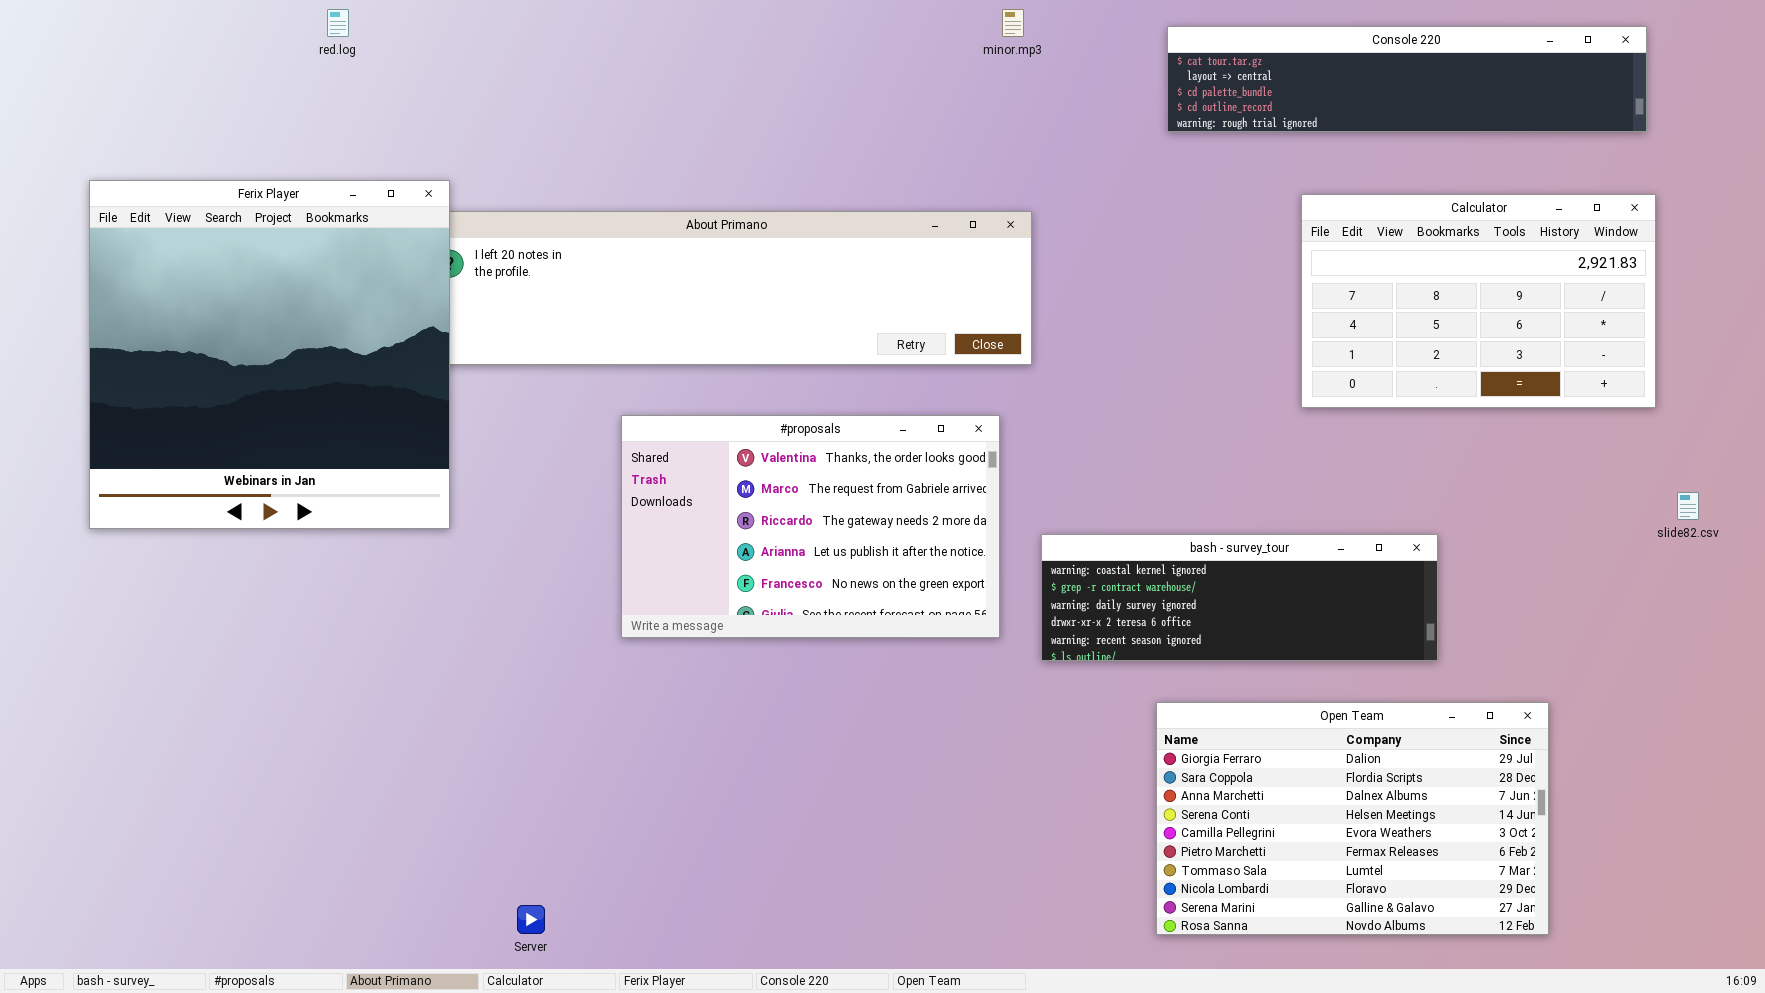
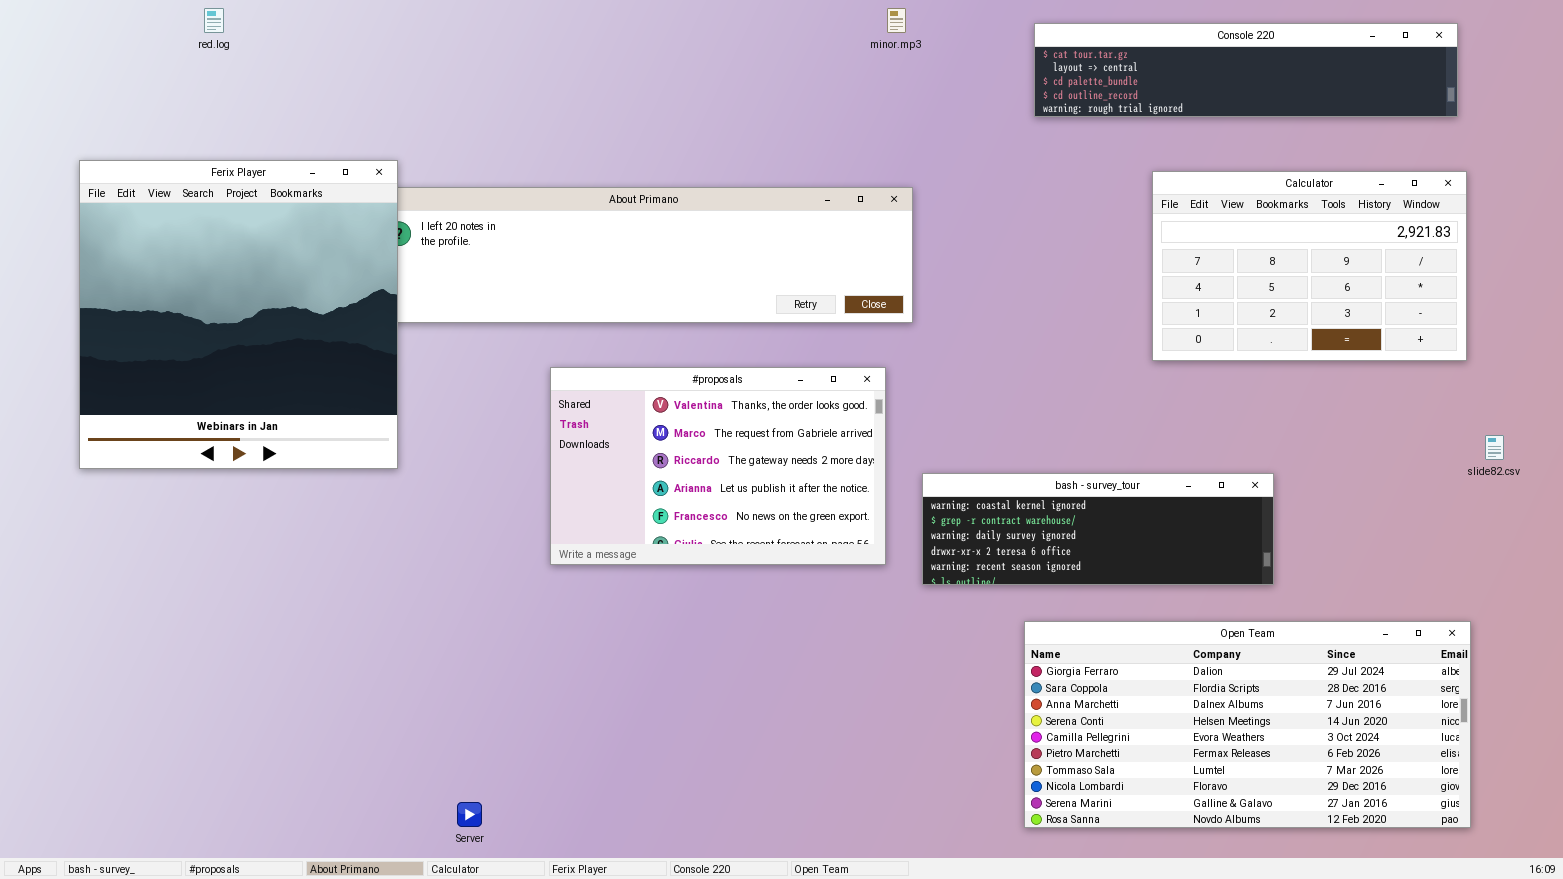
red.log: [327,9,349,37] -> [204,8,224,33], moved
Open Team: [1156,702,1549,935] -> [1024,621,1471,828], resized

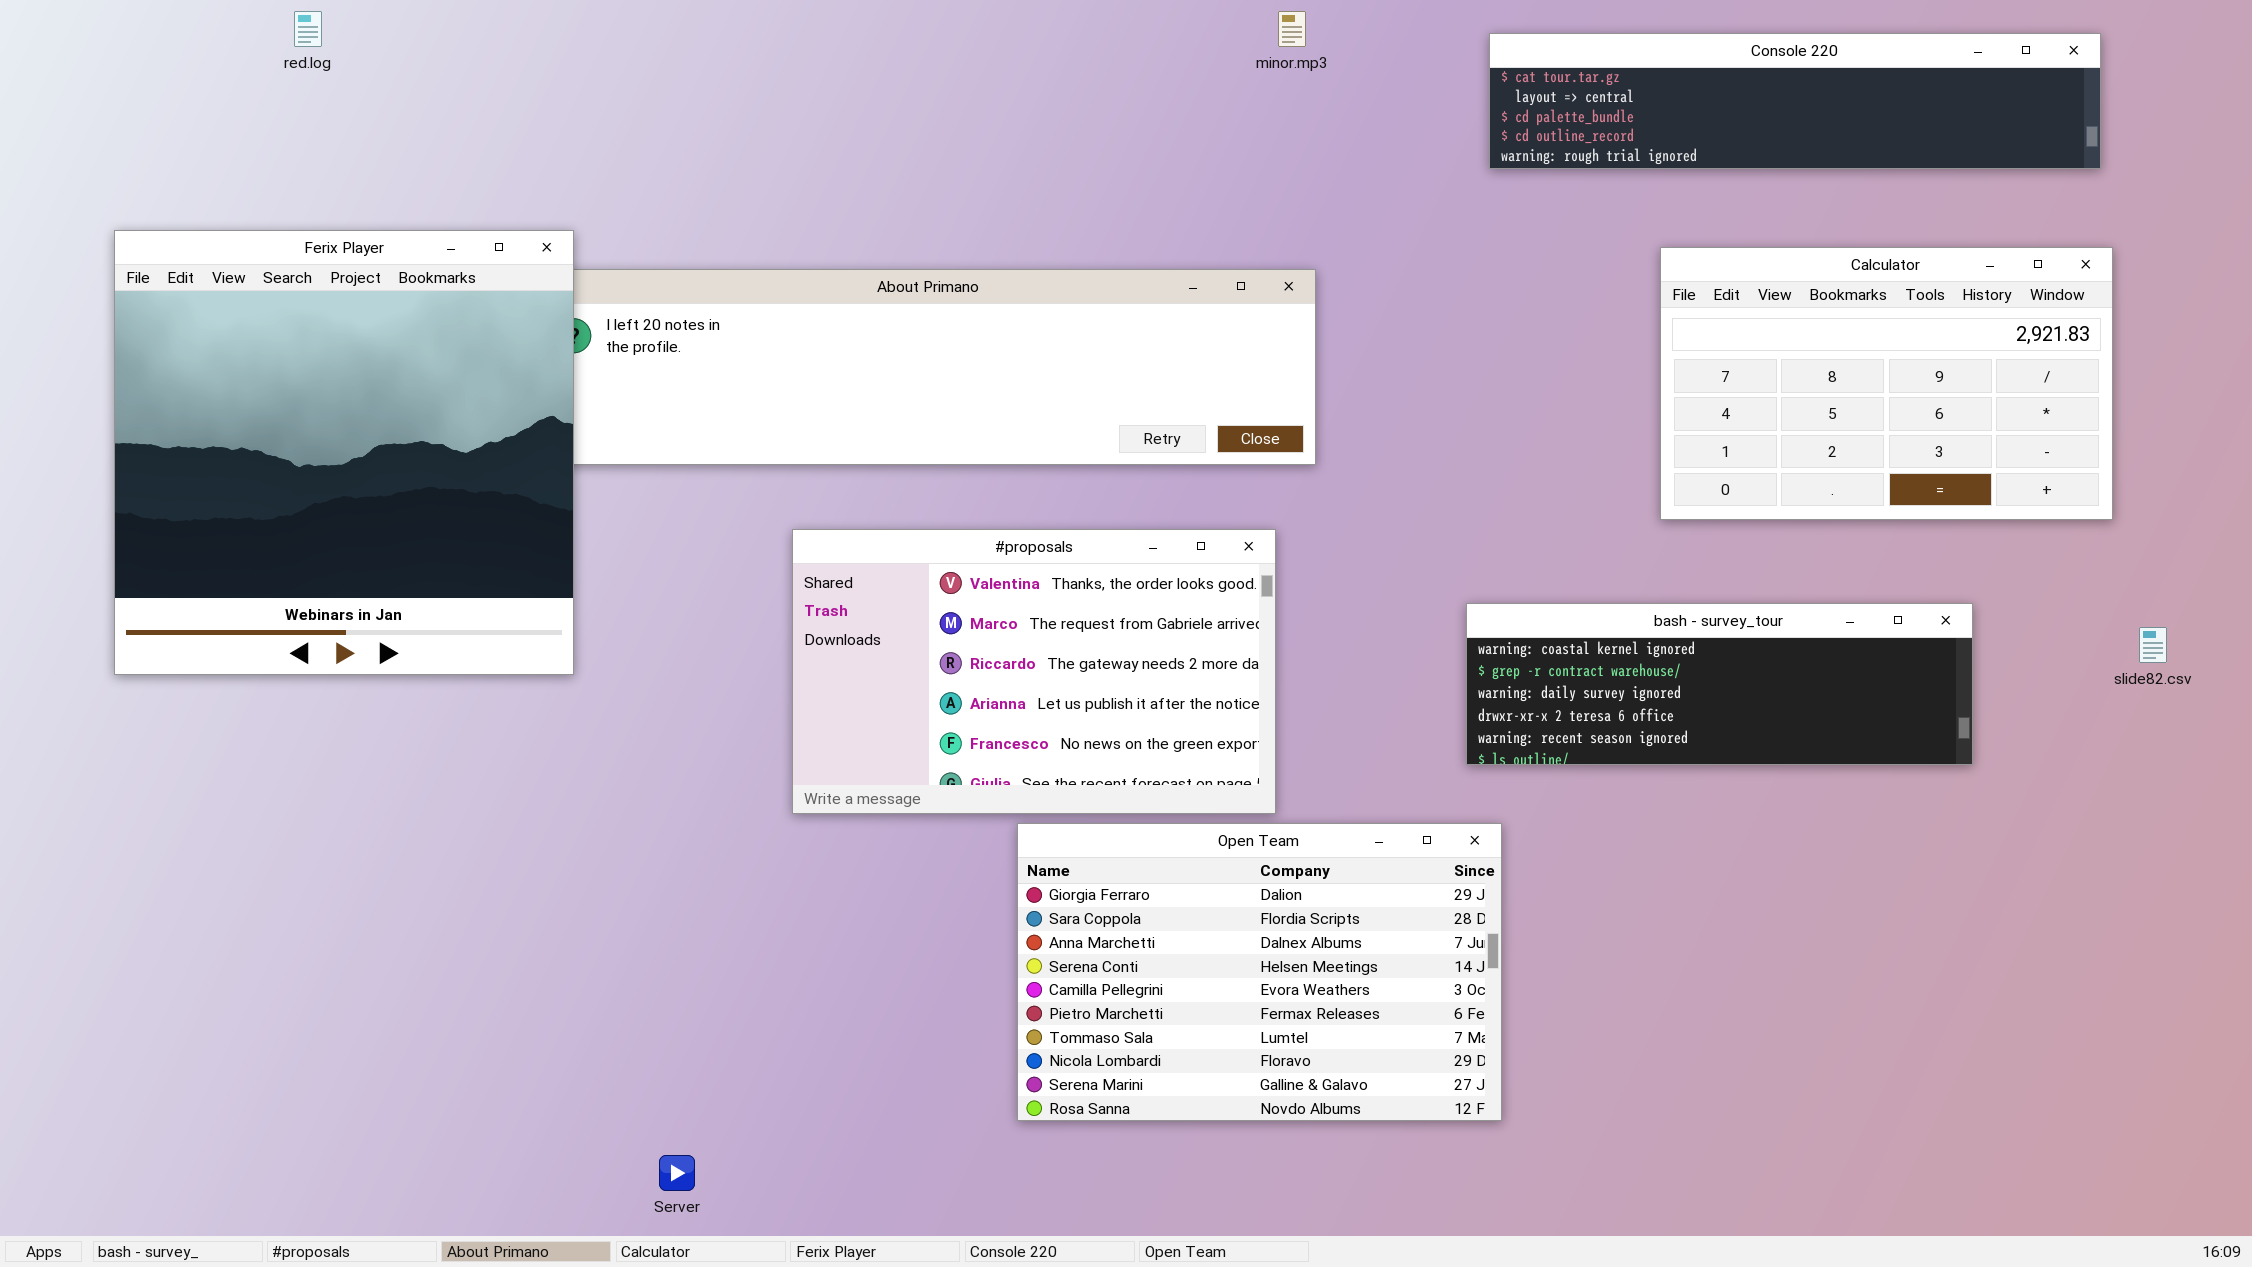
bash - survey_tour: [922,473,1274,585] -> [1466,603,1973,765], moved
Open Team: [1024,621,1471,828] -> [1017,823,1502,1121], moved, resized

